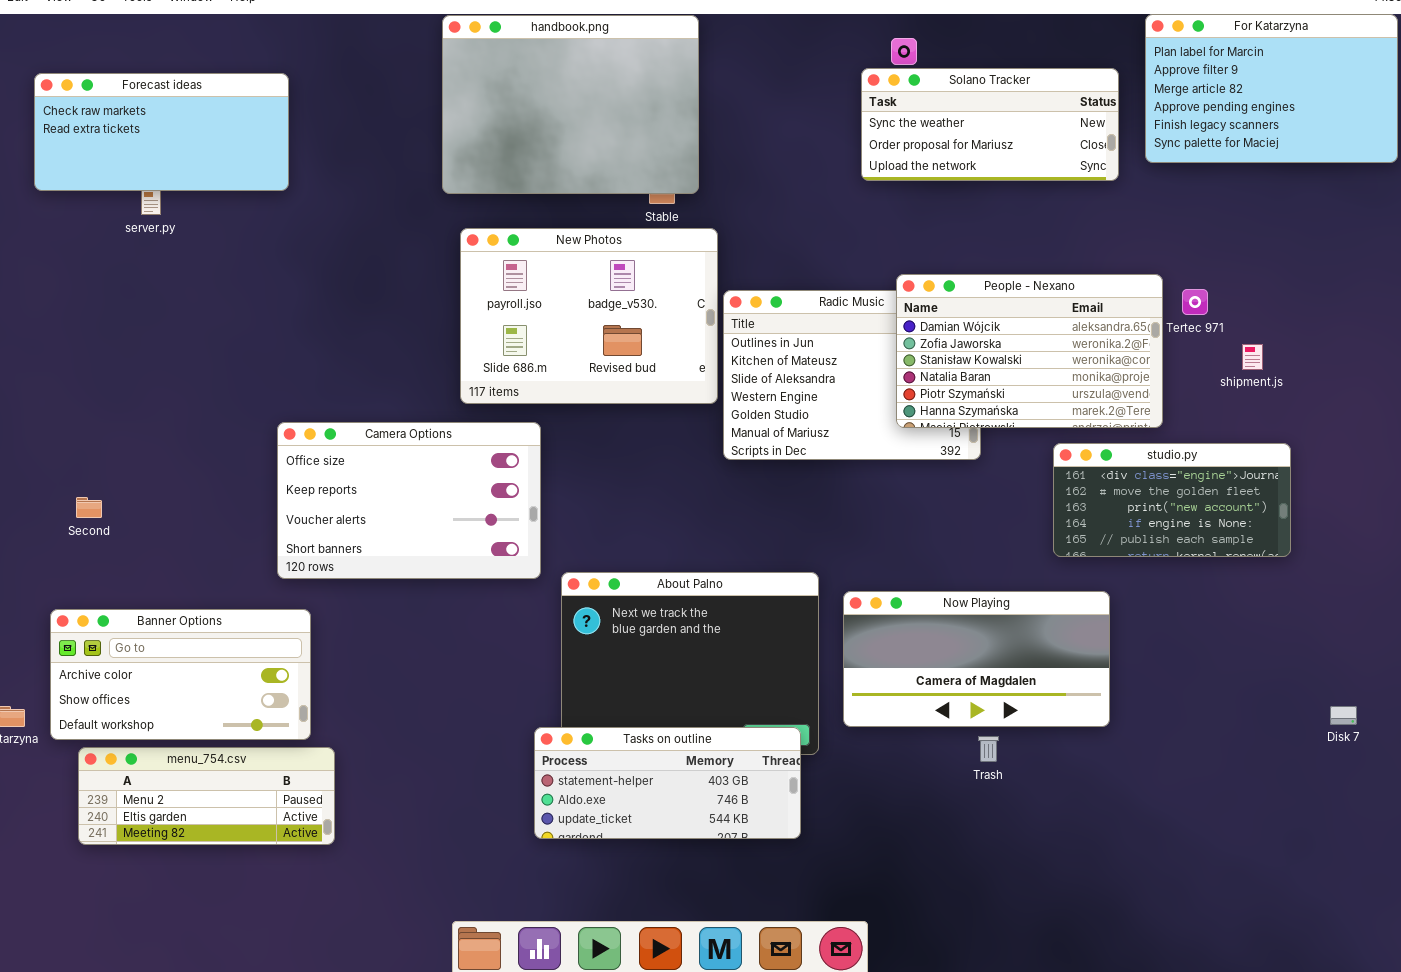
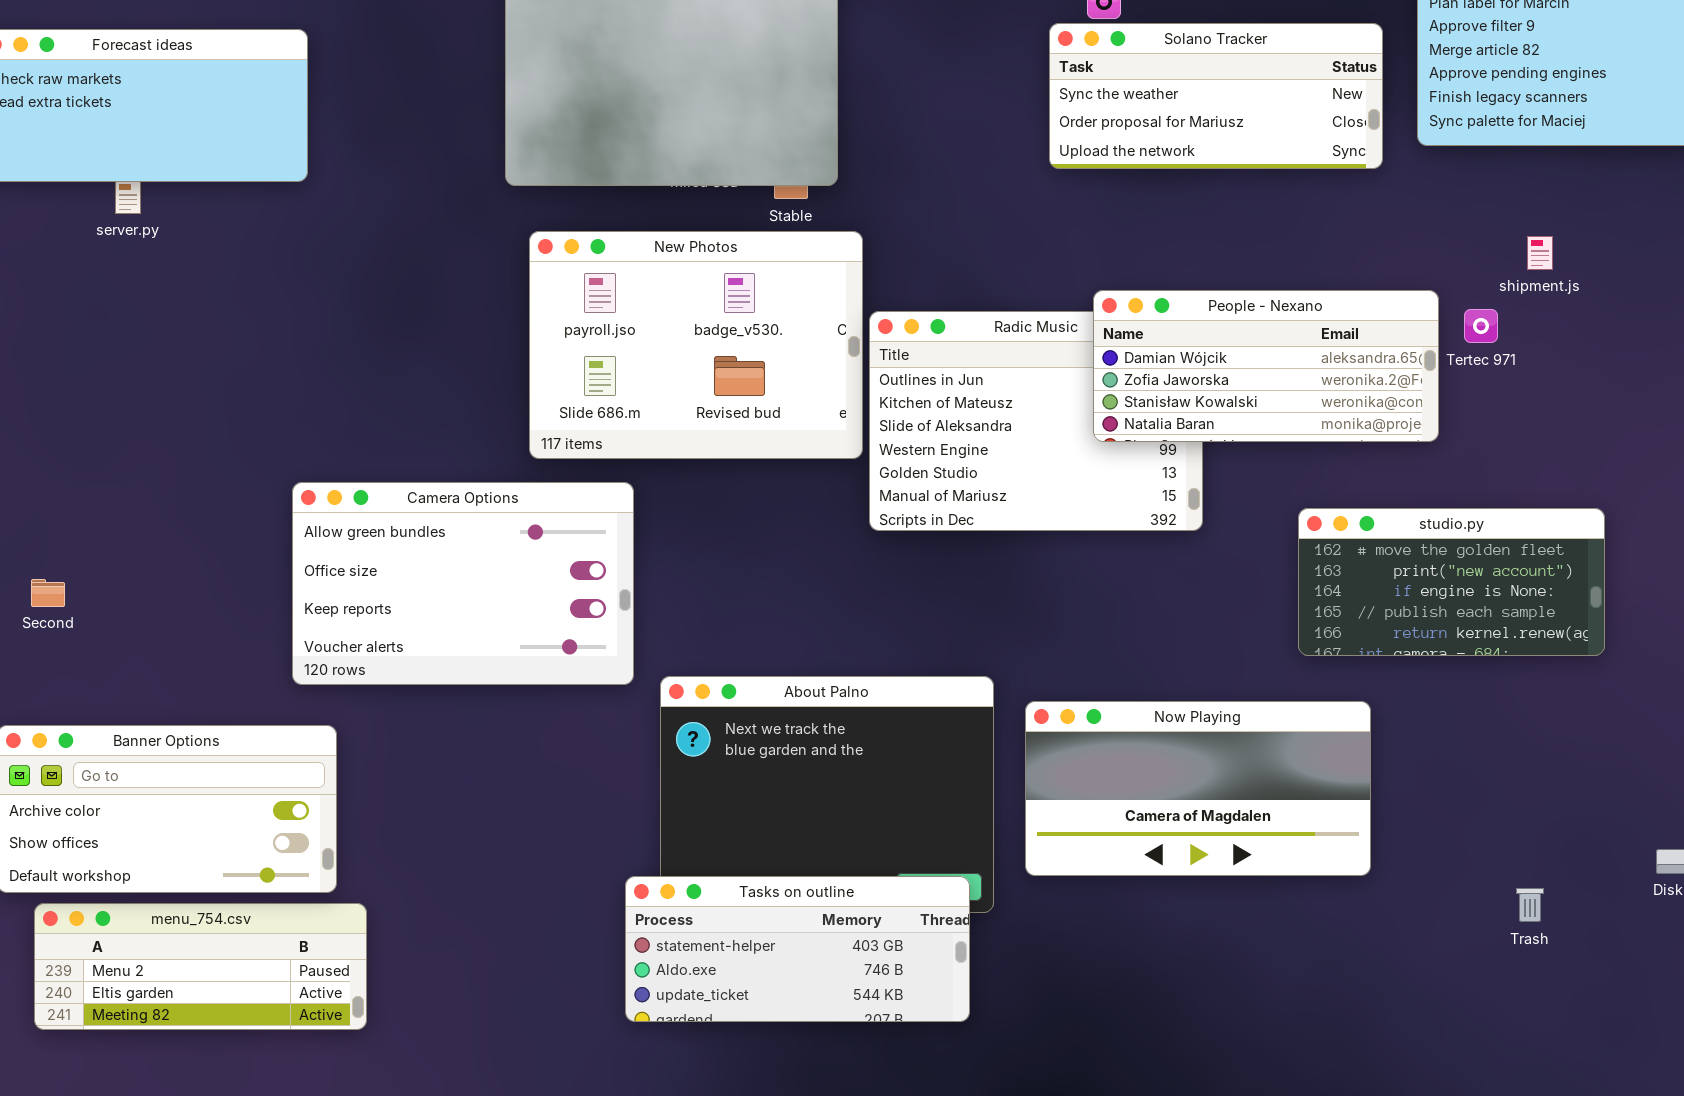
People - Nexano: [896,274,1163,428] -> [1093,290,1439,442], resized
shipment.js: [1242,344,1263,370] -> [1527,236,1553,270], moved
Camera Options: [277,422,541,579] -> [292,482,634,685], scrolled up 1 row
studio.py: [1053,443,1291,557] -> [1298,508,1605,656], scrolled down 1 row
Trash: [978,736,999,762] -> [1516,888,1544,922], moved

